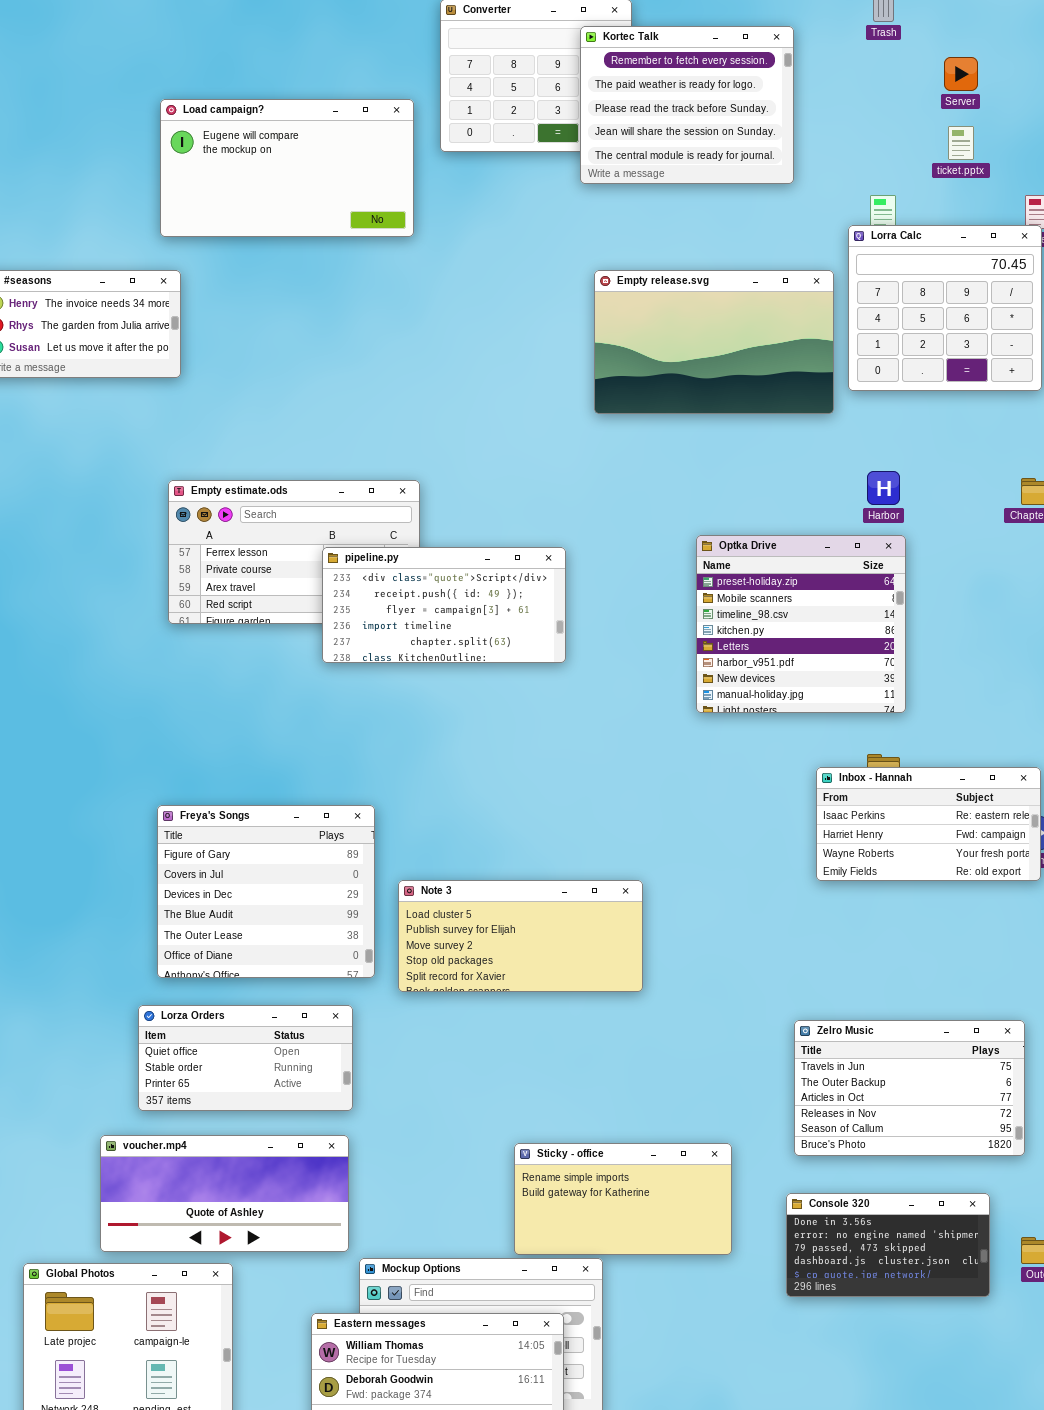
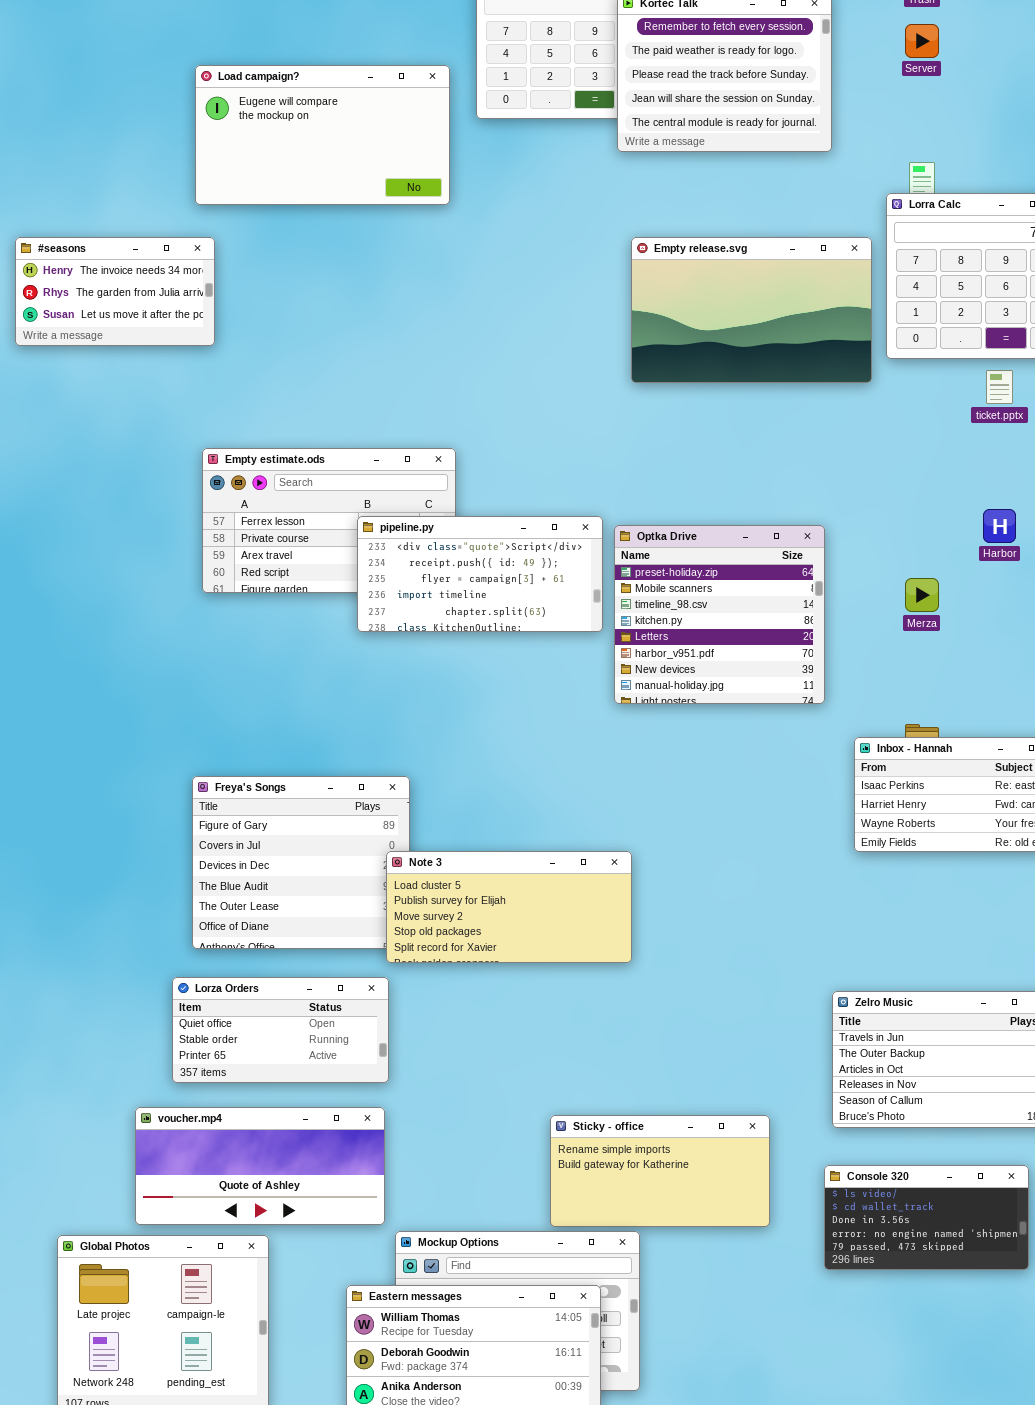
Server: [944,57,978,91] -> [905,24,939,58], moved
ticket.pptx: [948,126,974,160] -> [986,370,1013,404], moved
Harbor: [867,471,900,505] -> [983,509,1016,543], moved
Optka Drive: [696,535,906,713] -> [614,525,825,704], moved
Note 3: [398,880,643,992] -> [386,851,632,963], moved
Console 320: [786,1193,990,1297] -> [824,1165,1029,1270], scrolled up 2 rows

